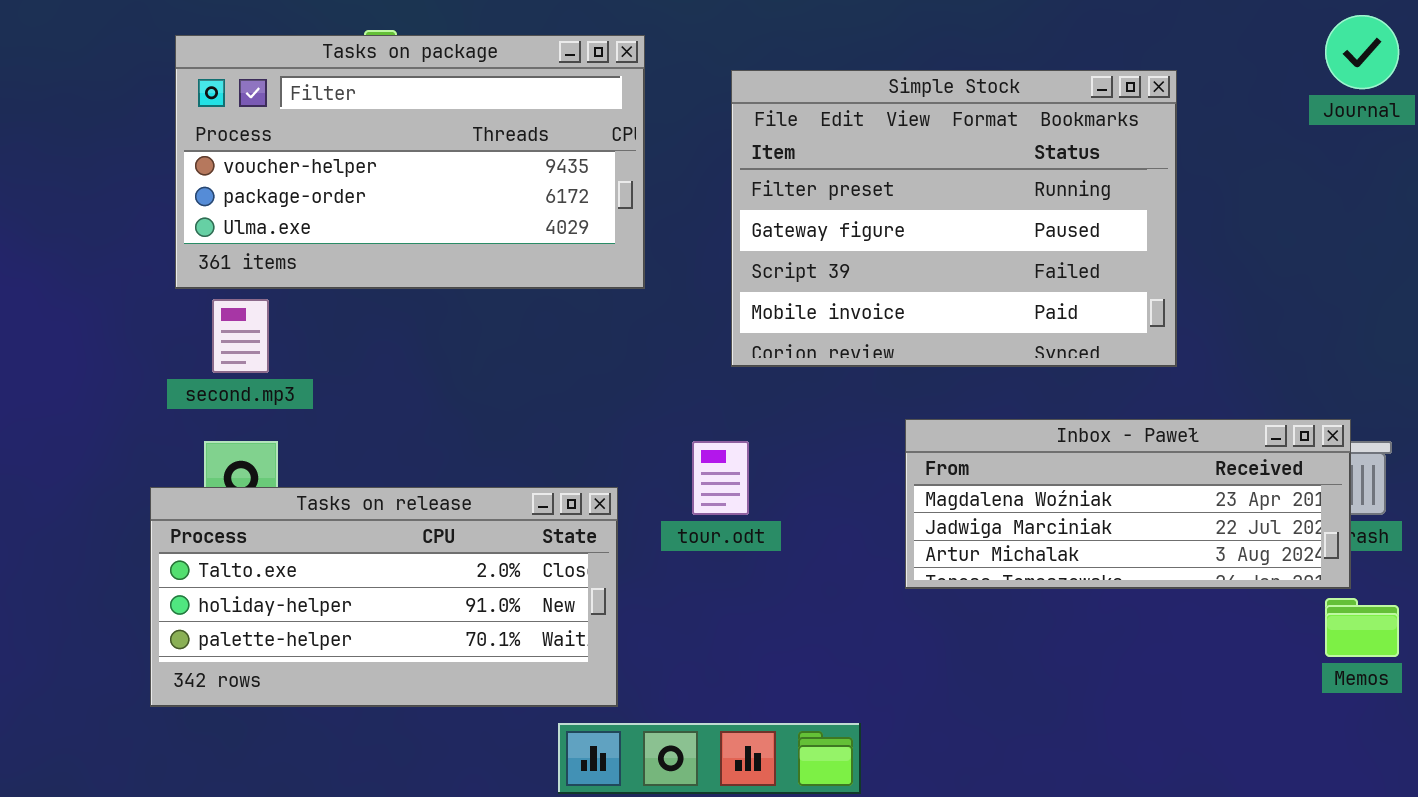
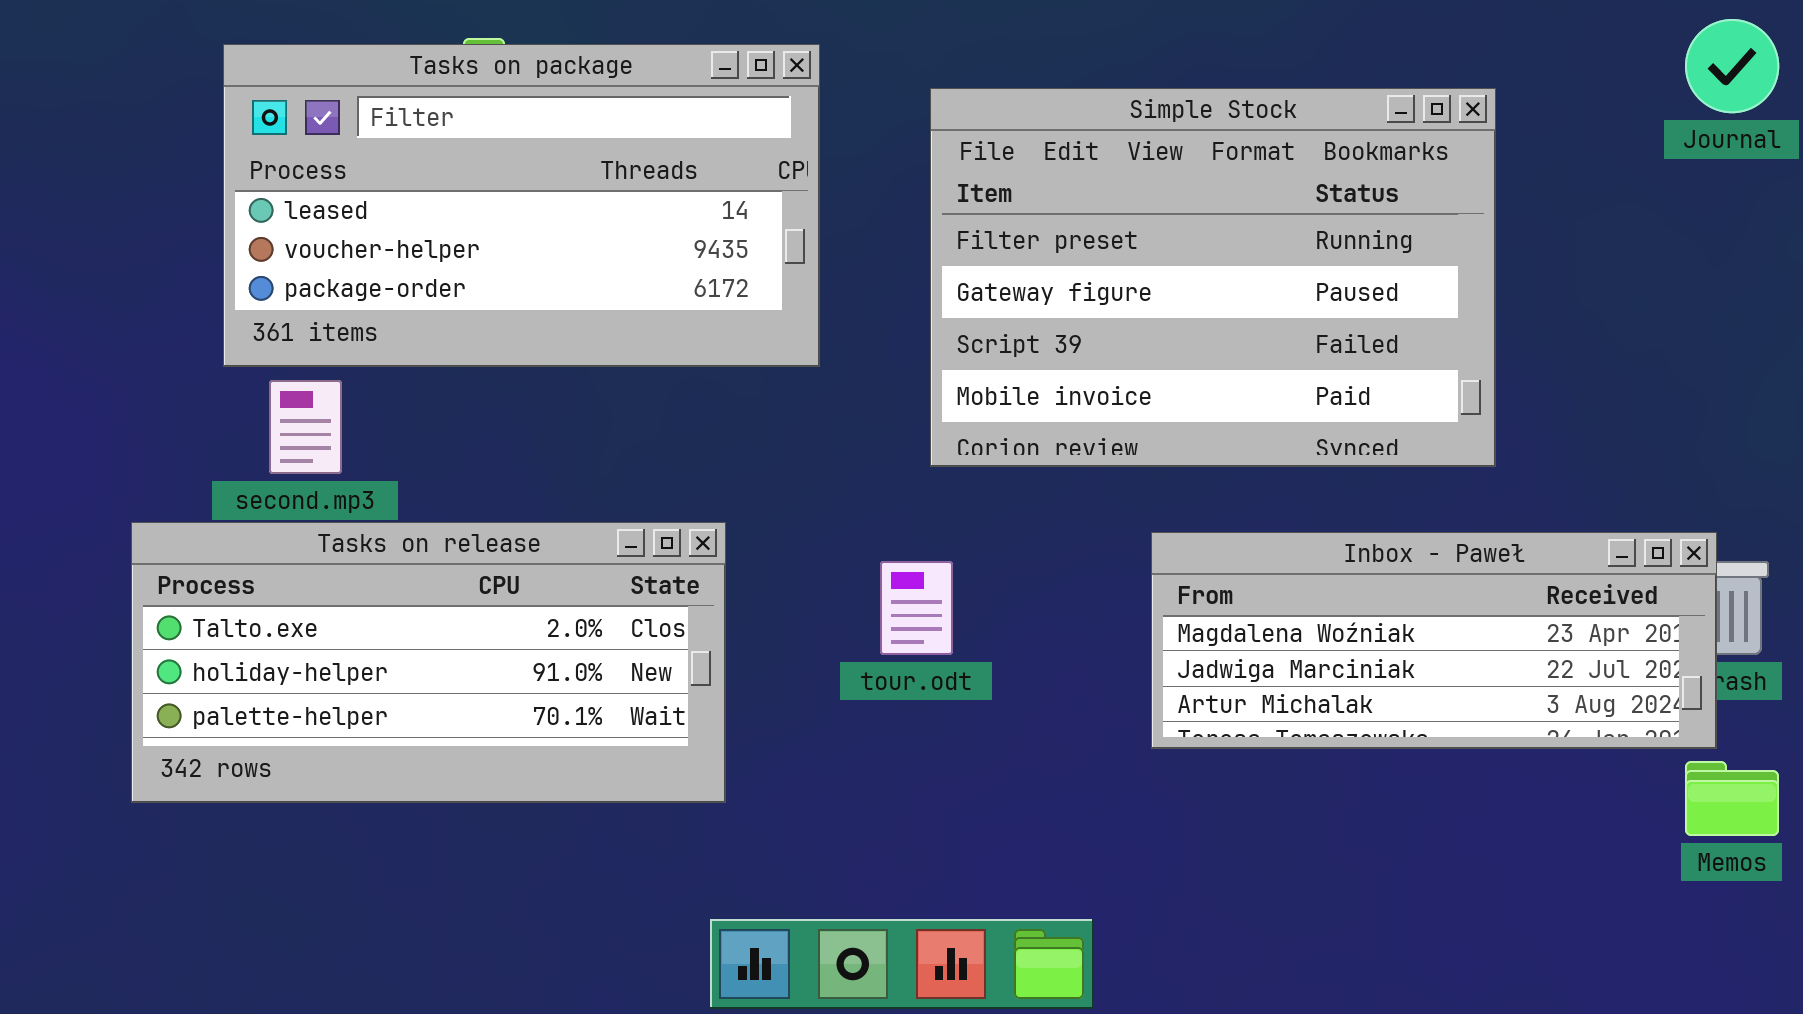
Tasks on package: [175,35,645,289] -> [223,44,820,367], scrolled up 1 row
Tasks on release: [150,487,618,707] -> [131,522,726,803], moved

